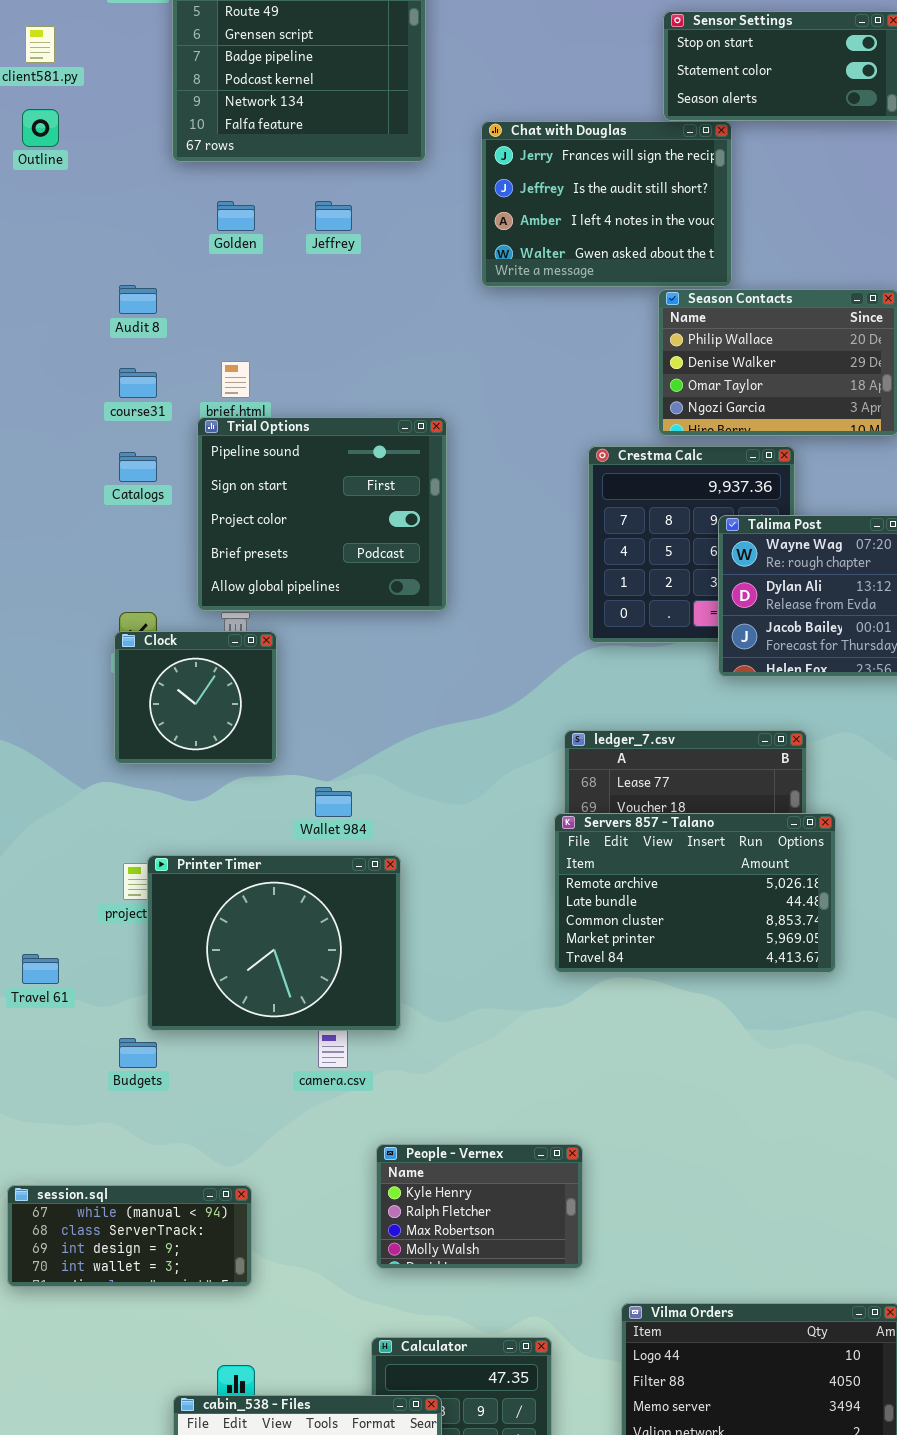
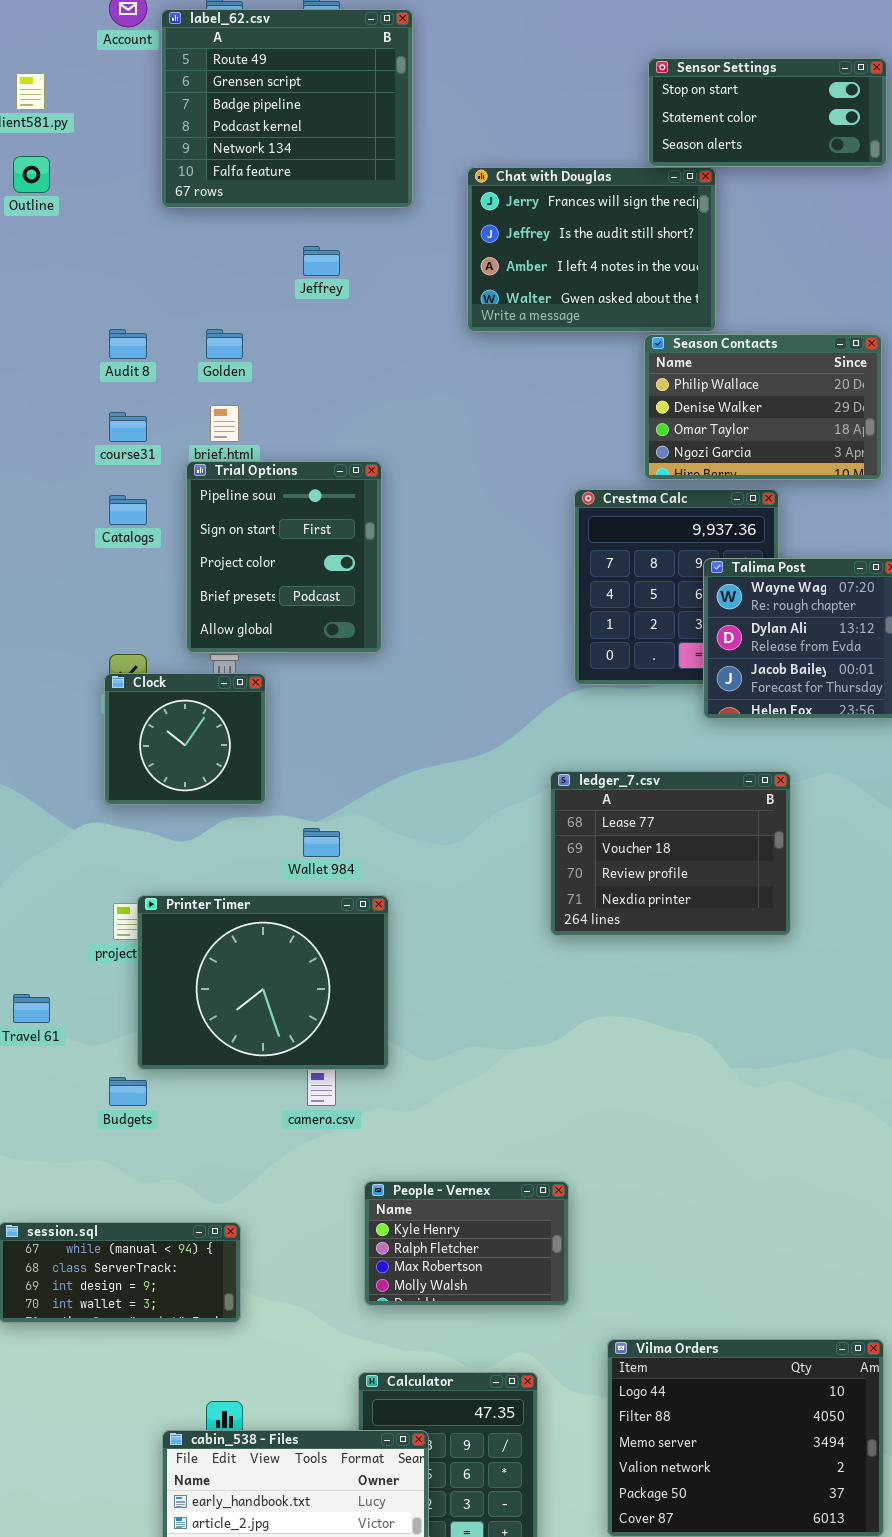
Golden: [217,201,255,231] -> [206,329,243,359], moved
Trial Options: [197,417,447,611] -> [186,461,382,653], resized
Servers 857 - Talano: [554,813,836,973] -> none, closed

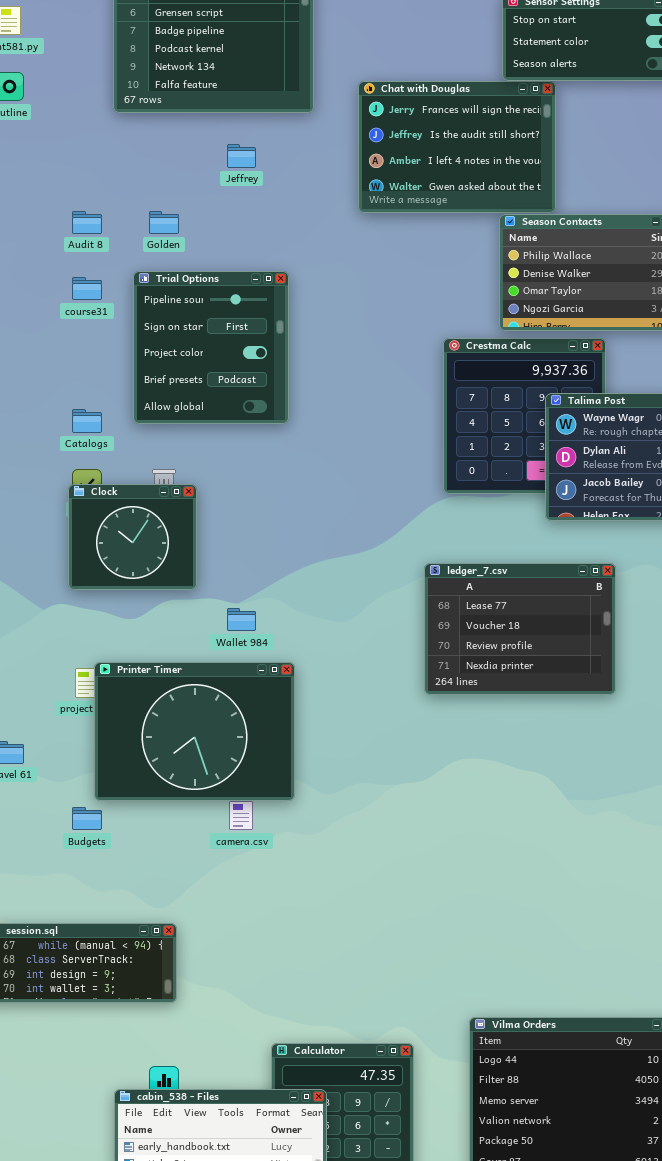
Trial Options: [186,461,382,653] -> [133,271,289,424], moved
Catalogs: [109,495,147,525] -> [72,409,102,433], moved
People - Vernex: [364,1181,569,1306] -> none, closed

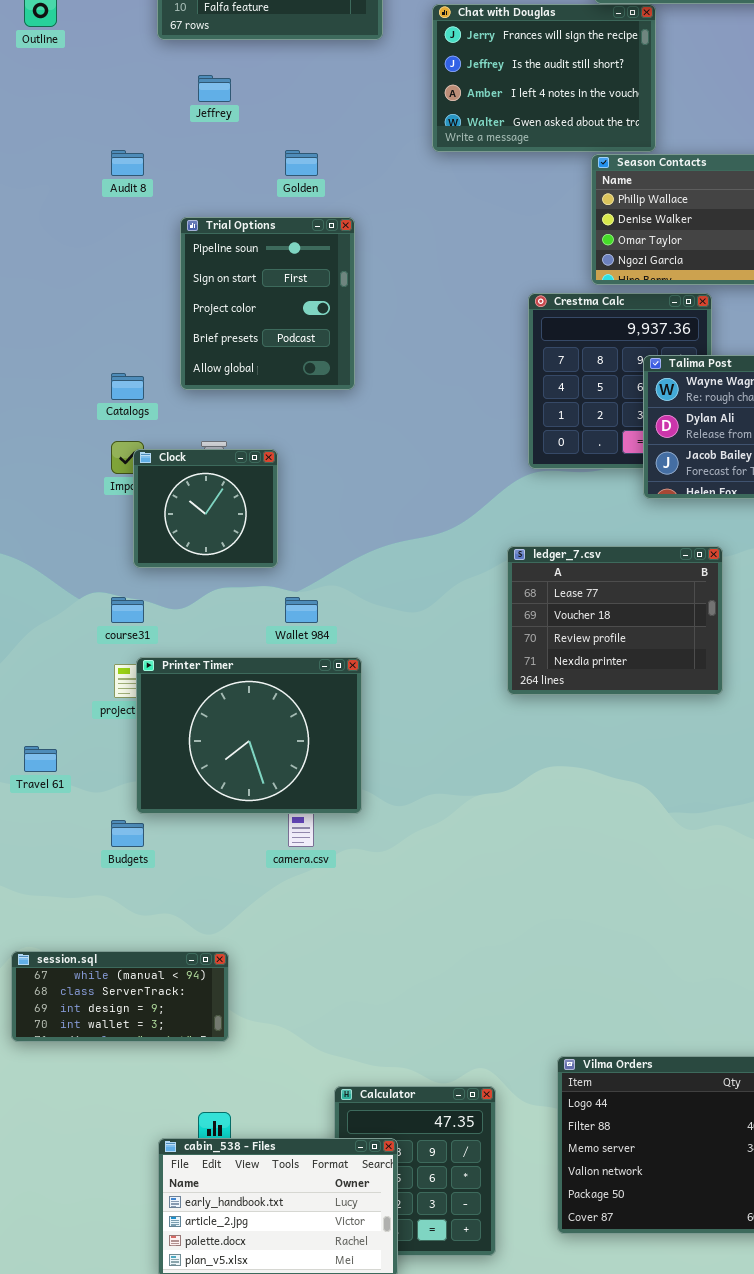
Jeffrey: [227,144,256,168] -> [198,75,231,102], moved
Golden: [149,211,179,234] -> [285,150,318,176], moved
course31: [72,277,102,300] -> [111,597,144,623], moved
Clock: [68,484,197,590] -> [133,449,278,568], moved

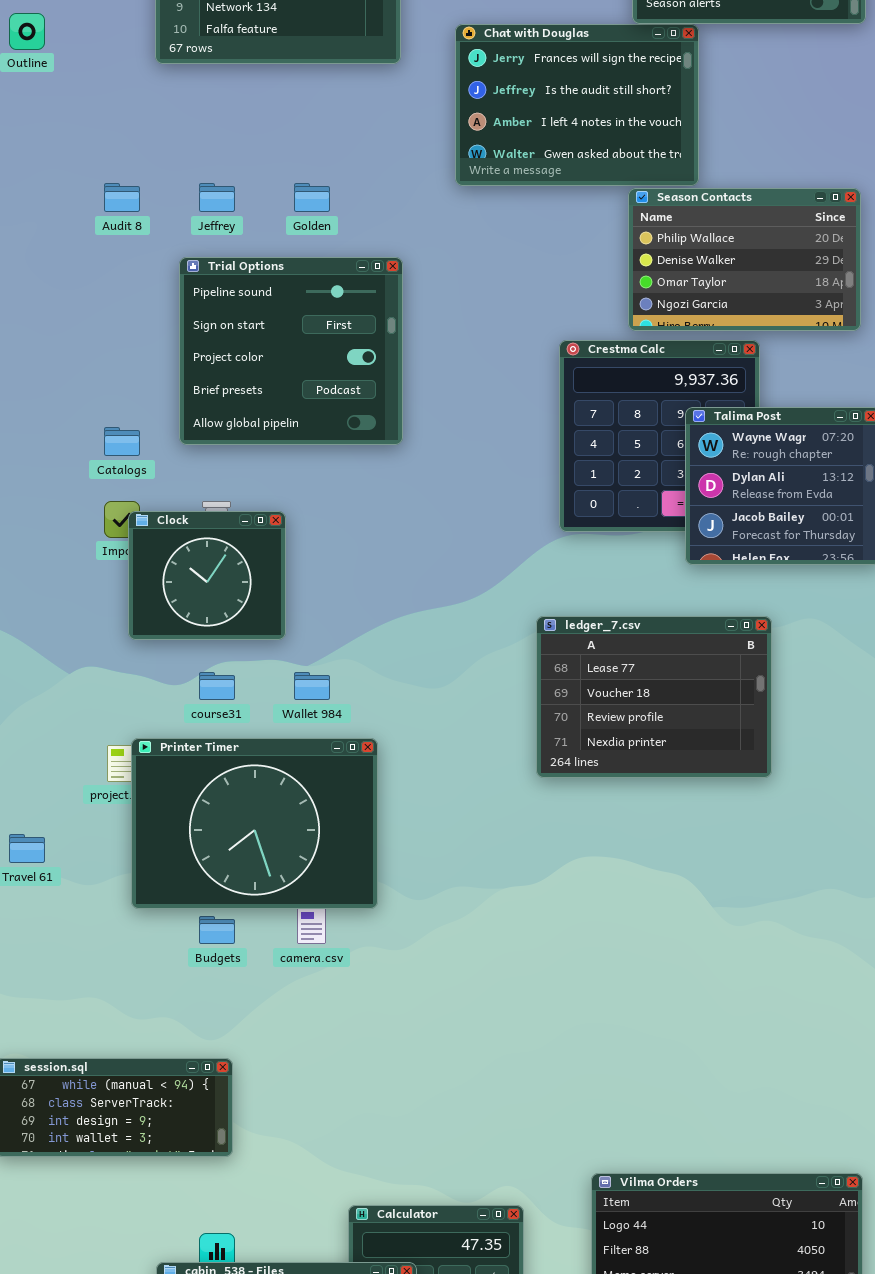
Jeffrey: [198,75,231,102] -> [199,183,235,212], moved
Trial Options: [180,217,355,390] -> [179,257,403,445], resized
course31: [111,597,144,623] -> [199,672,235,700], moved
Budgets: [111,820,144,847] -> [199,916,235,944], moved

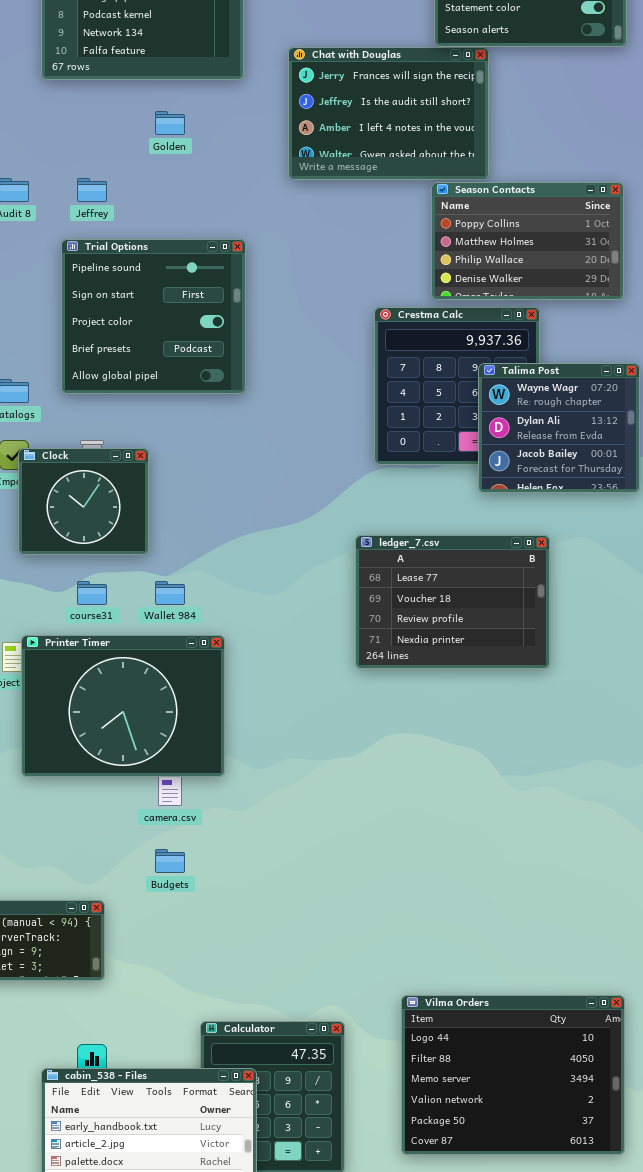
Golden: [294,183,330,212] -> [155,111,185,135], moved
Season Contacts: [628,188,861,331] -> [431,182,624,300], scrolled up 2 rows
Budgets: [199,916,235,944] -> [155,849,185,873], moved

